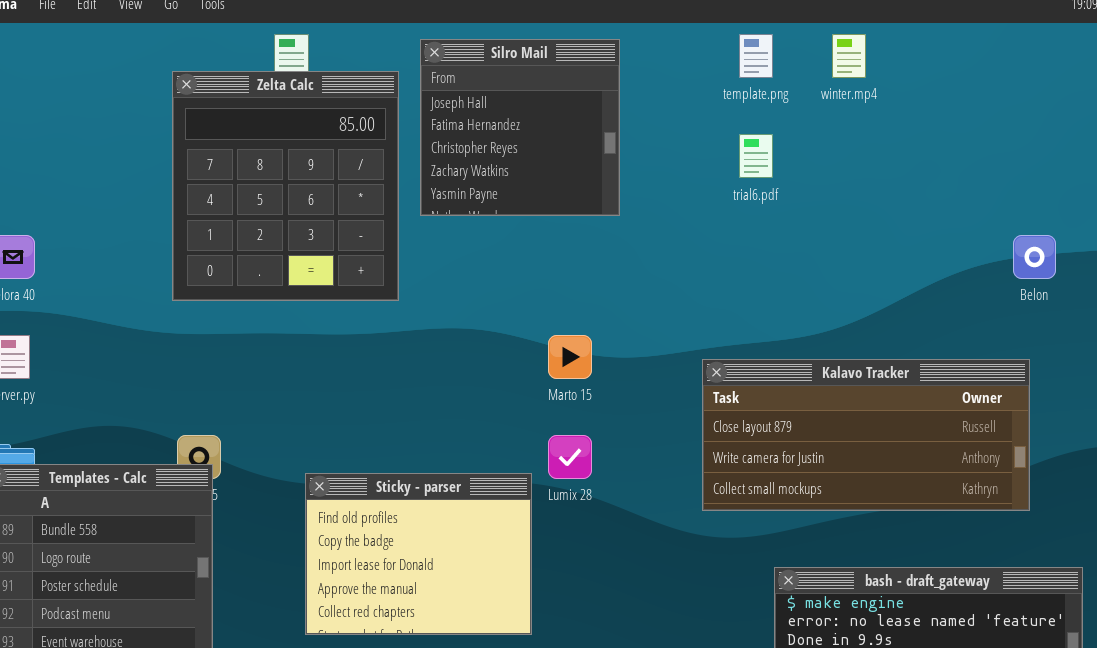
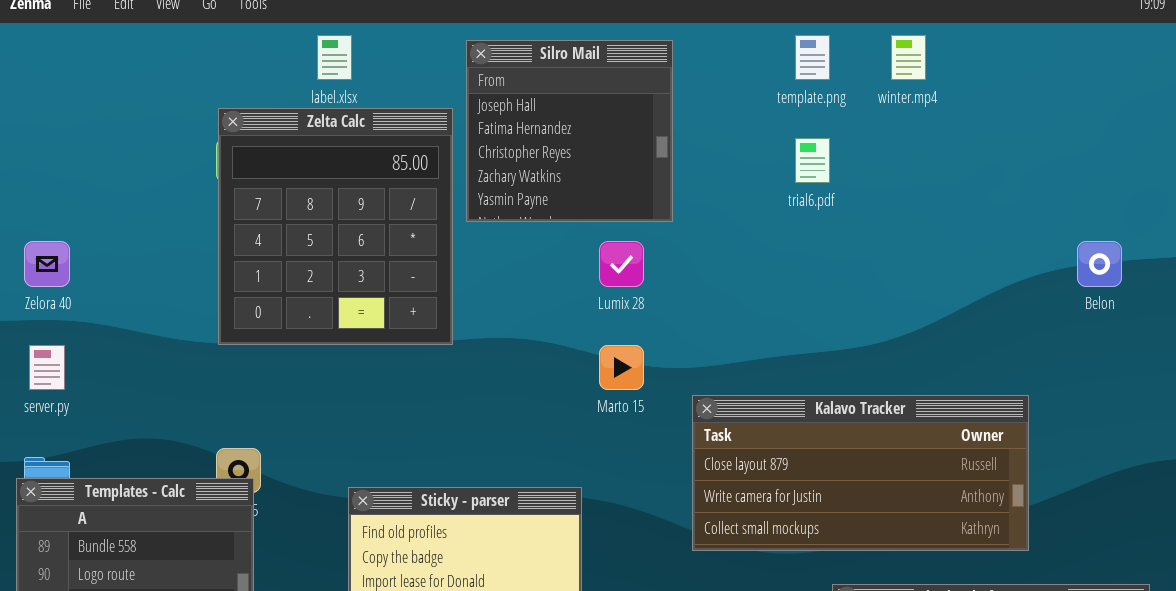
Zelta Calc: [172,71,399,301] -> [218,108,453,345], moved
Kalavo Tracker: [702,359,1030,511] -> [692,395,1029,551], moved
Lumix 28: [548,435,592,479] -> [599,241,644,287], moved

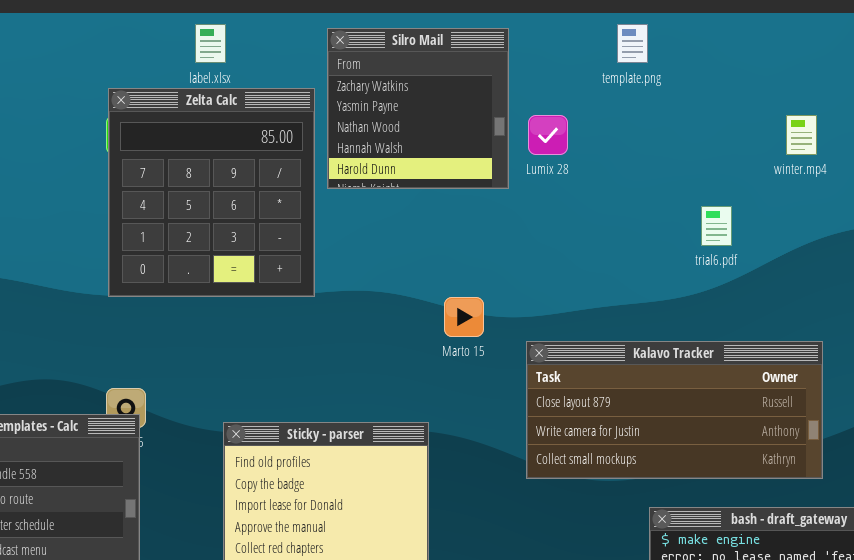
winter.mp4: [891,35,926,80] -> [786,115,817,155], moved
Silro Mail: [466,40,673,222] -> [327,28,509,189], scrolled down 3 rows
trial6.pdf: [795,138,830,183] -> [701,206,732,246], moved
Lumix 28: [599,241,644,287] -> [528,115,568,155], moved

